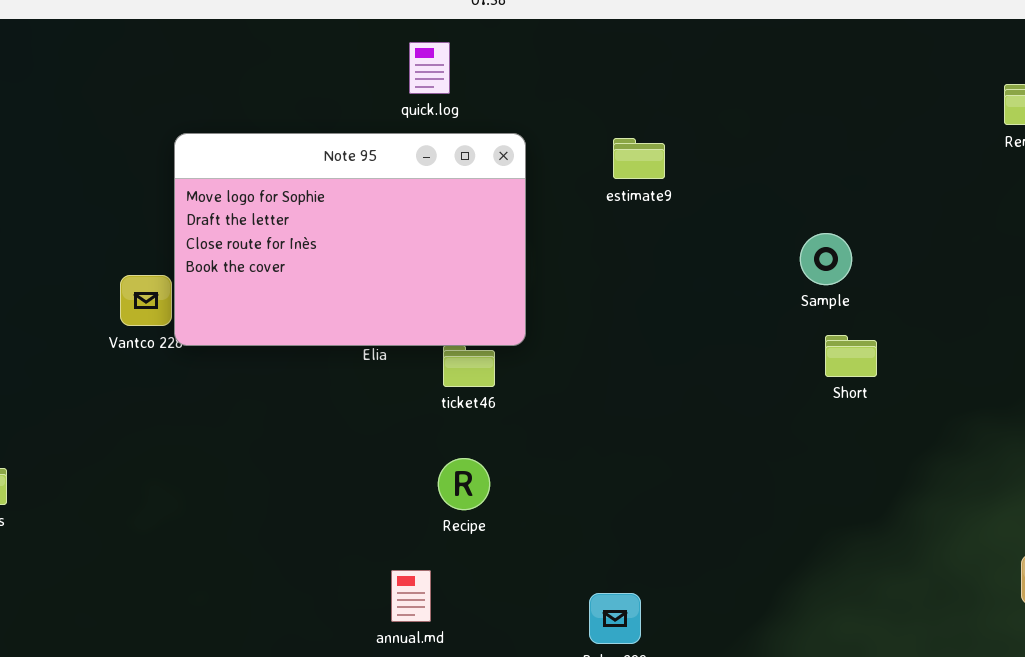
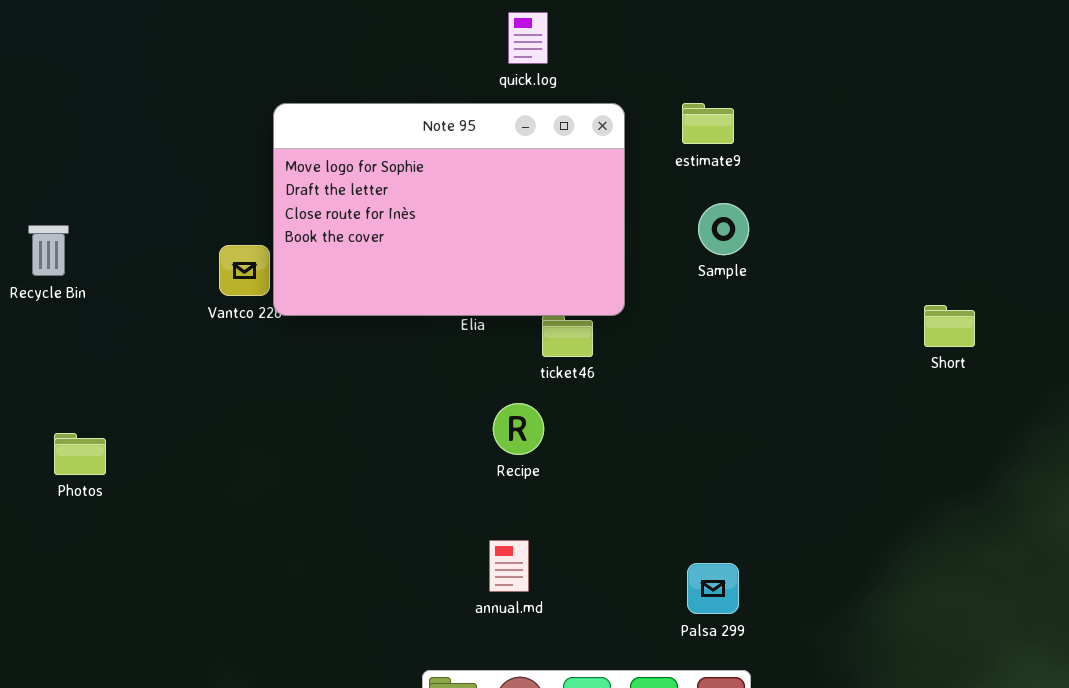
estimate9: [613,138,665,179] -> [682,103,734,144], moved
Sample: [800,233,852,285] -> [698,203,749,255], moved
Recipe: [438,458,490,510] -> [493,403,544,455], moved

